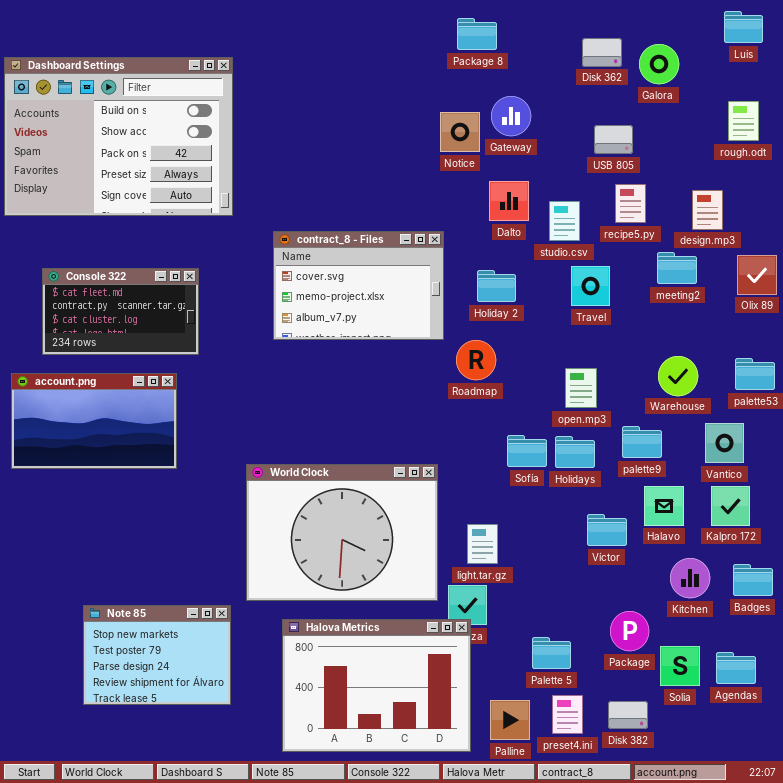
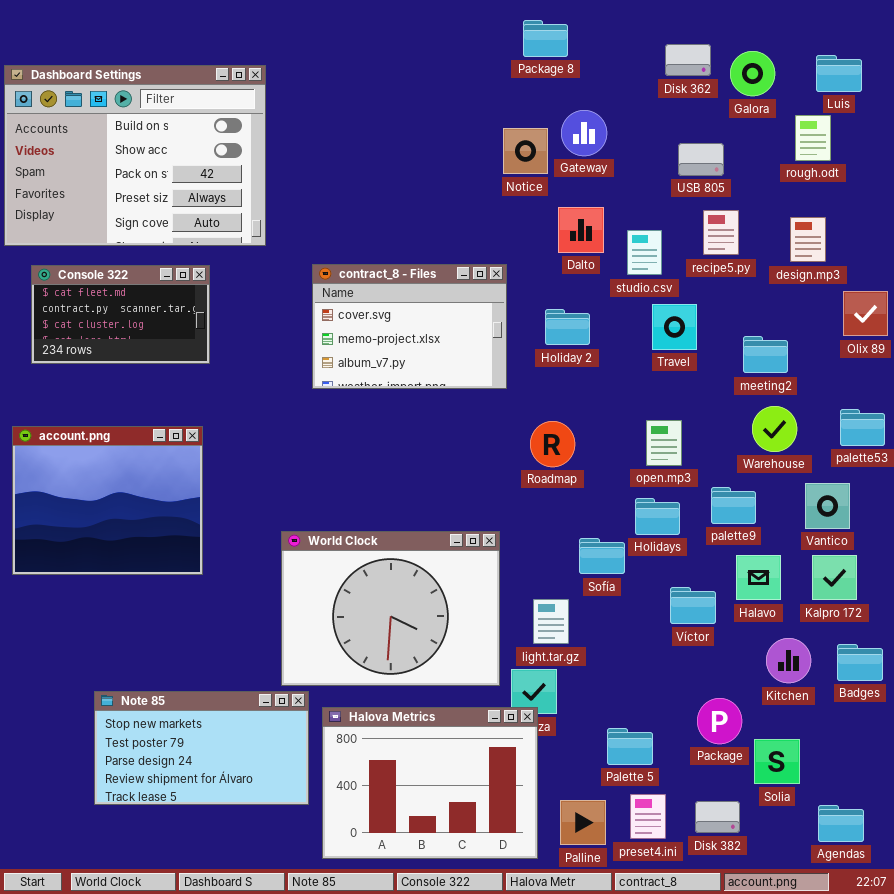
Luis: [724,11,763,43] -> [816,55,862,92], moved
rough.odt: [728,101,759,141] -> [795,115,831,161], moved
meeting2: [657,252,697,284] -> [743,336,788,373], moved
Console 322: [42,268,199,355] -> [31,265,210,364], moved
Roadmap: [456,340,496,380] -> [530,421,575,467], moved
account.png: [11,373,177,469] -> [12,426,203,575], resized
Sofía: [507,435,547,467] -> [579,538,625,574], moved
Note 85: [83,605,231,705] -> [94,691,309,805], resized
Agendas: [716,652,756,684] -> [818,805,864,842], moved

